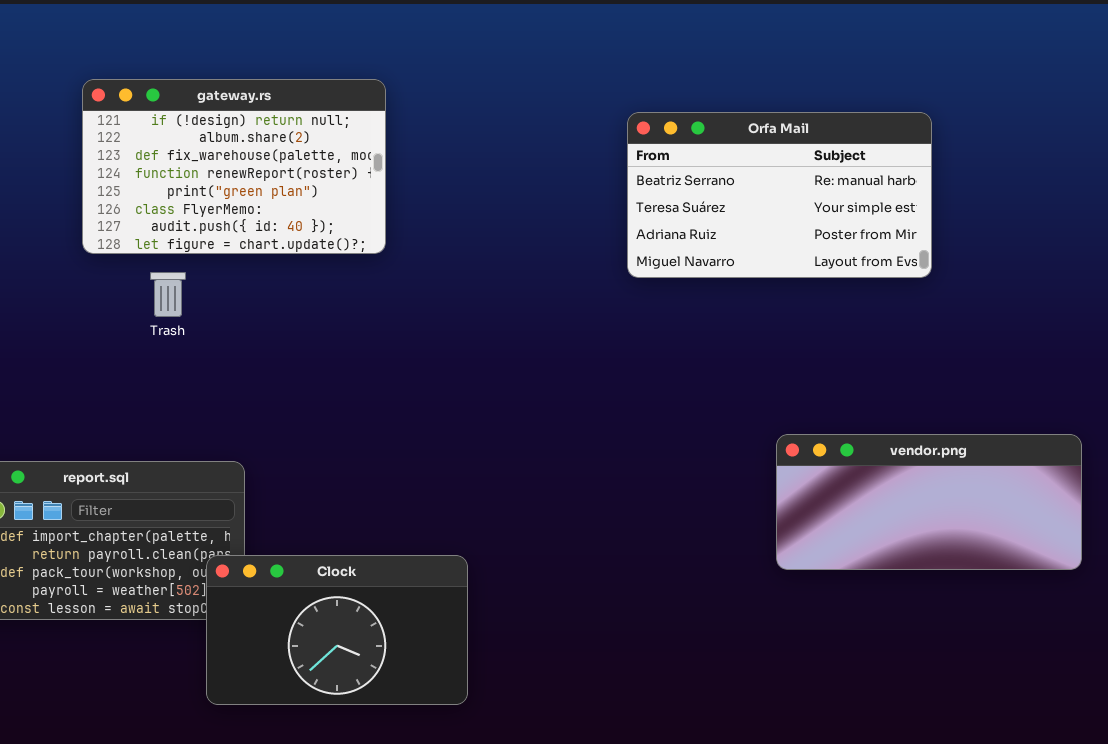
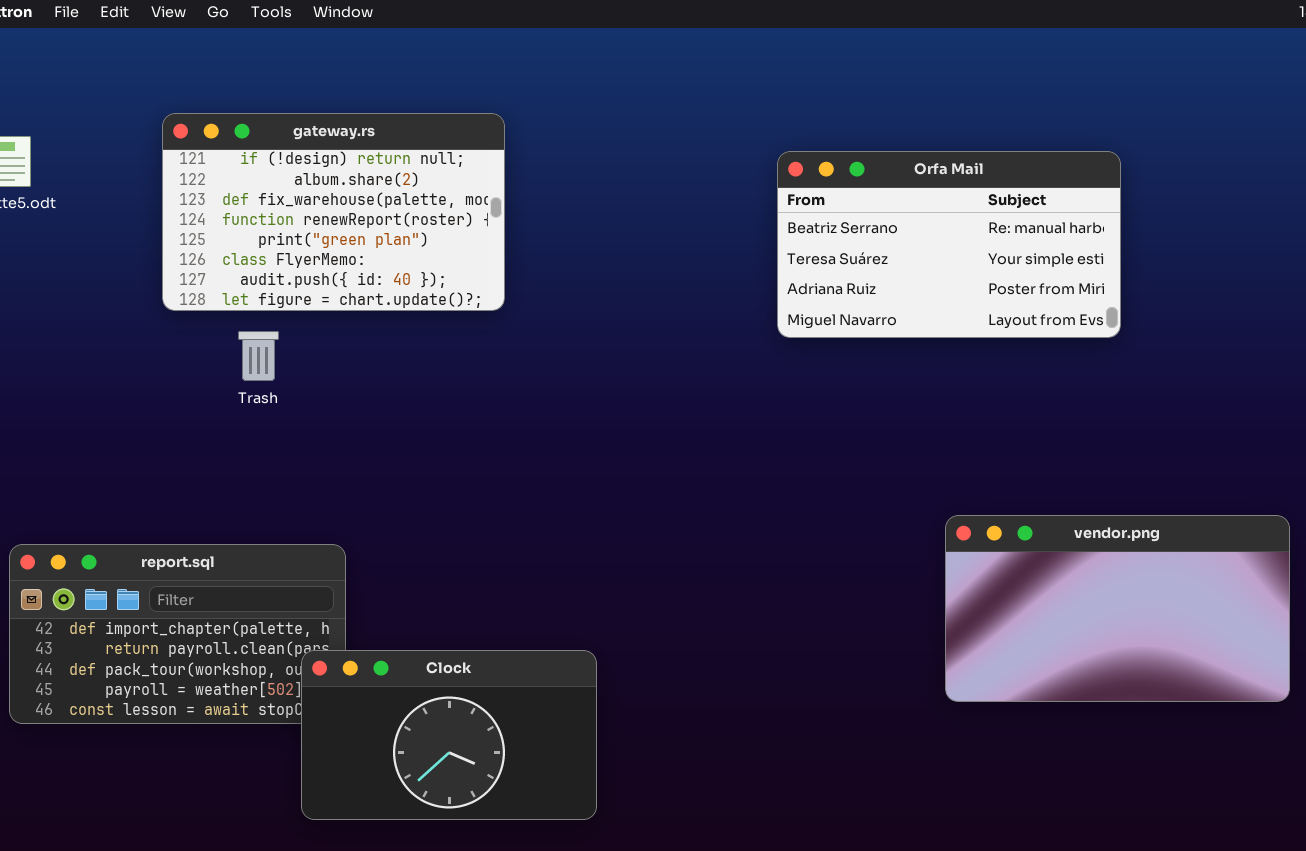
vendor.png: [776,434,1082,570] -> [945,515,1290,702], resized

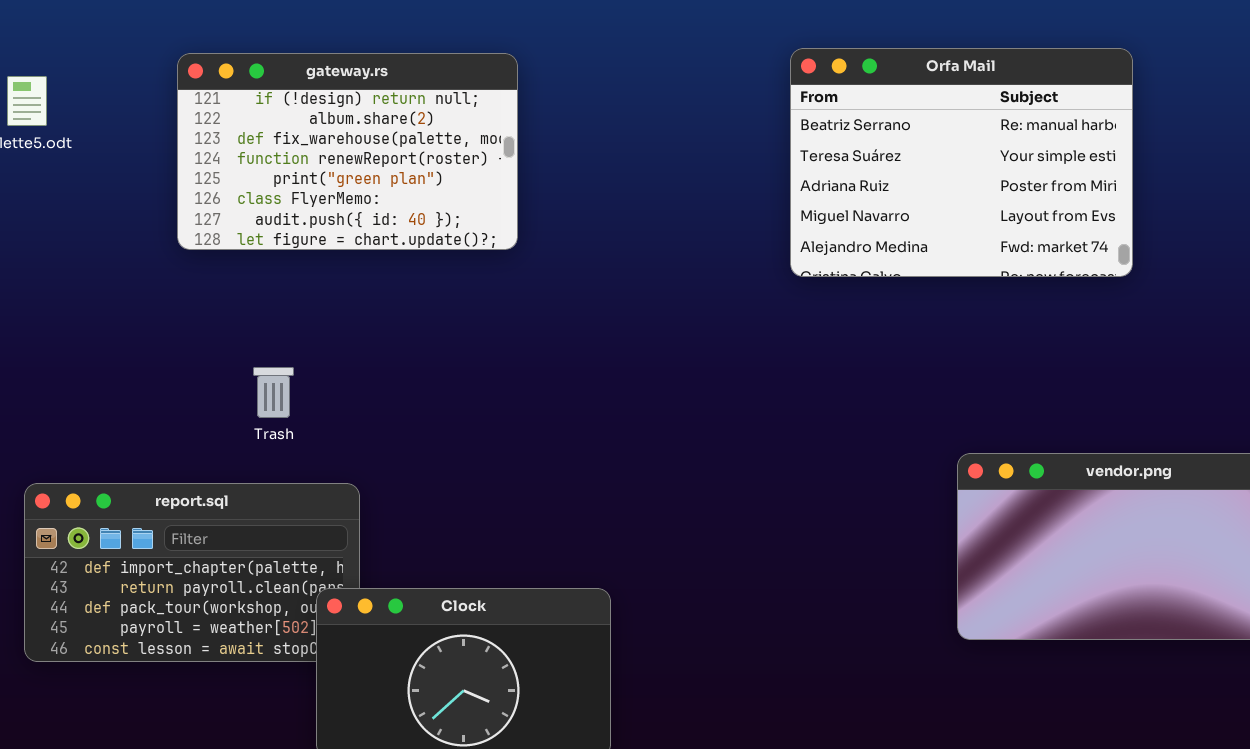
Orfa Mail: [777,151,1121,338] -> [790,48,1133,277], resized
Trash: [238,331,279,381] -> [253,367,294,418], moved

